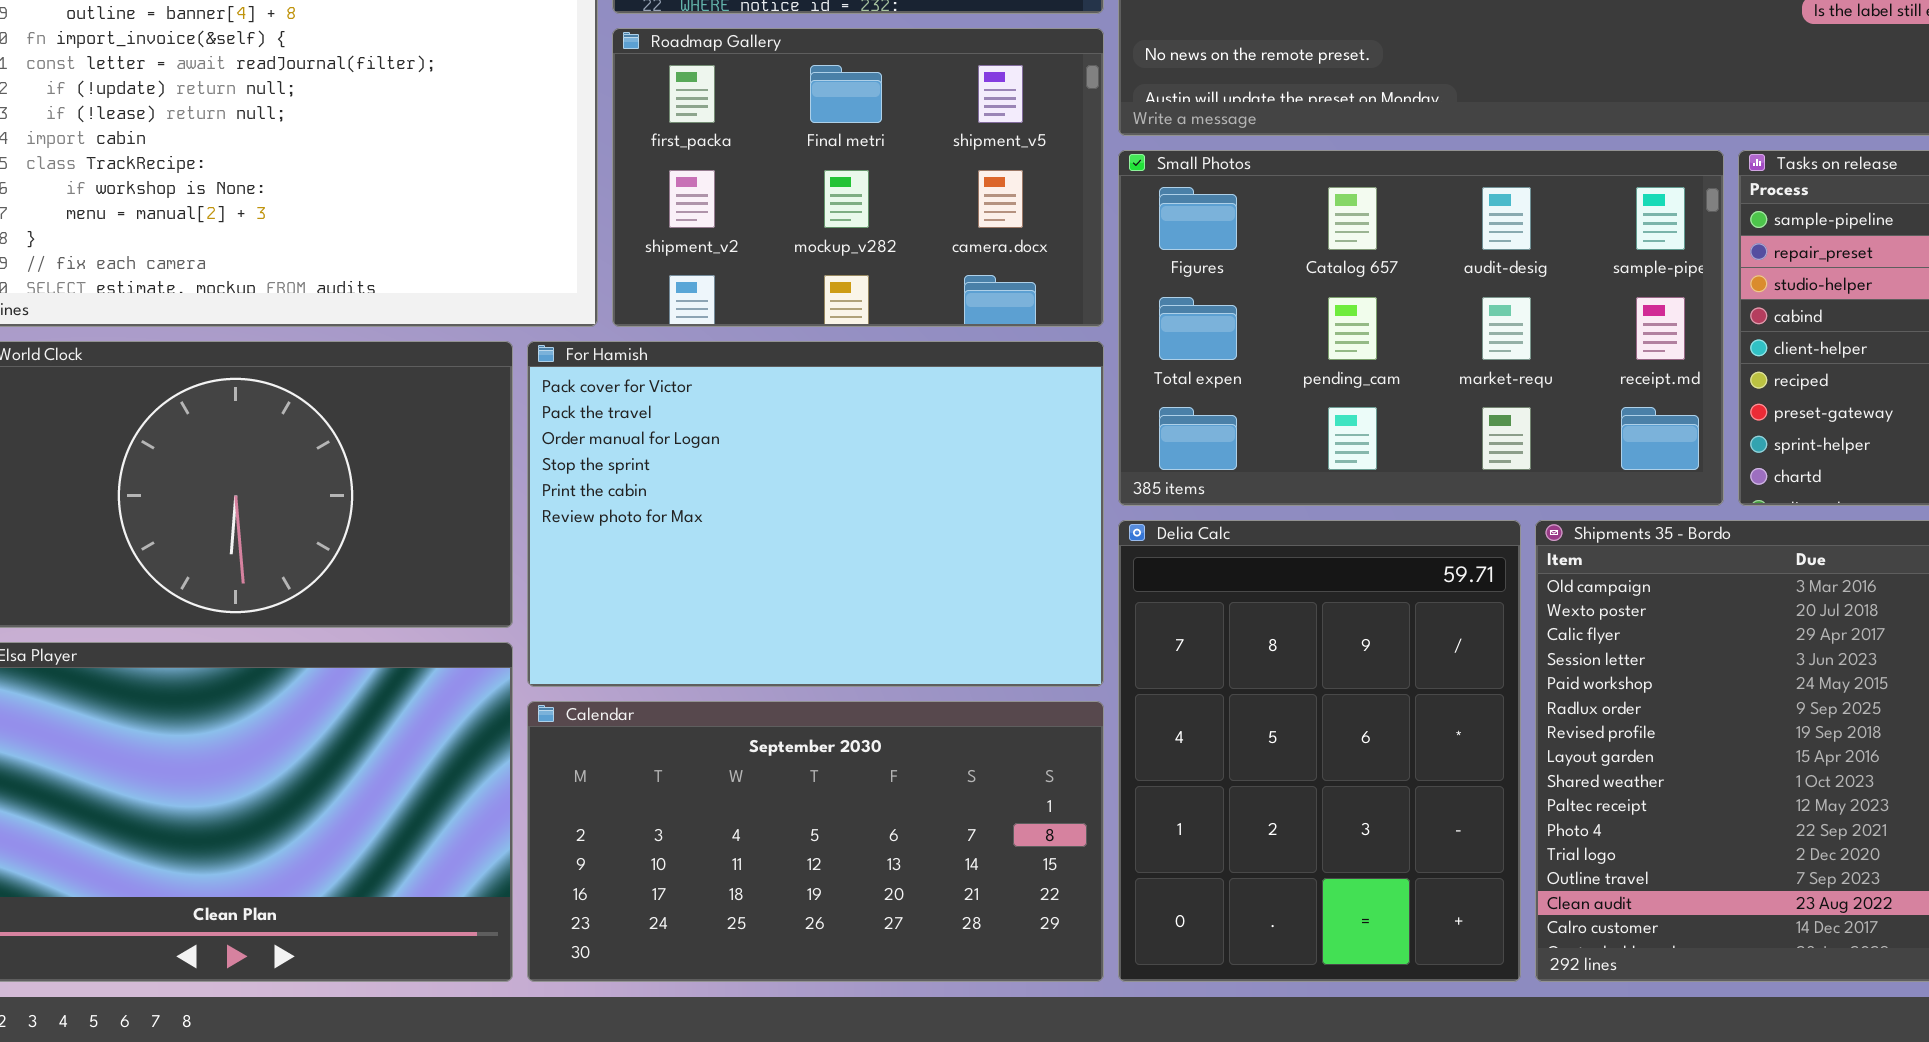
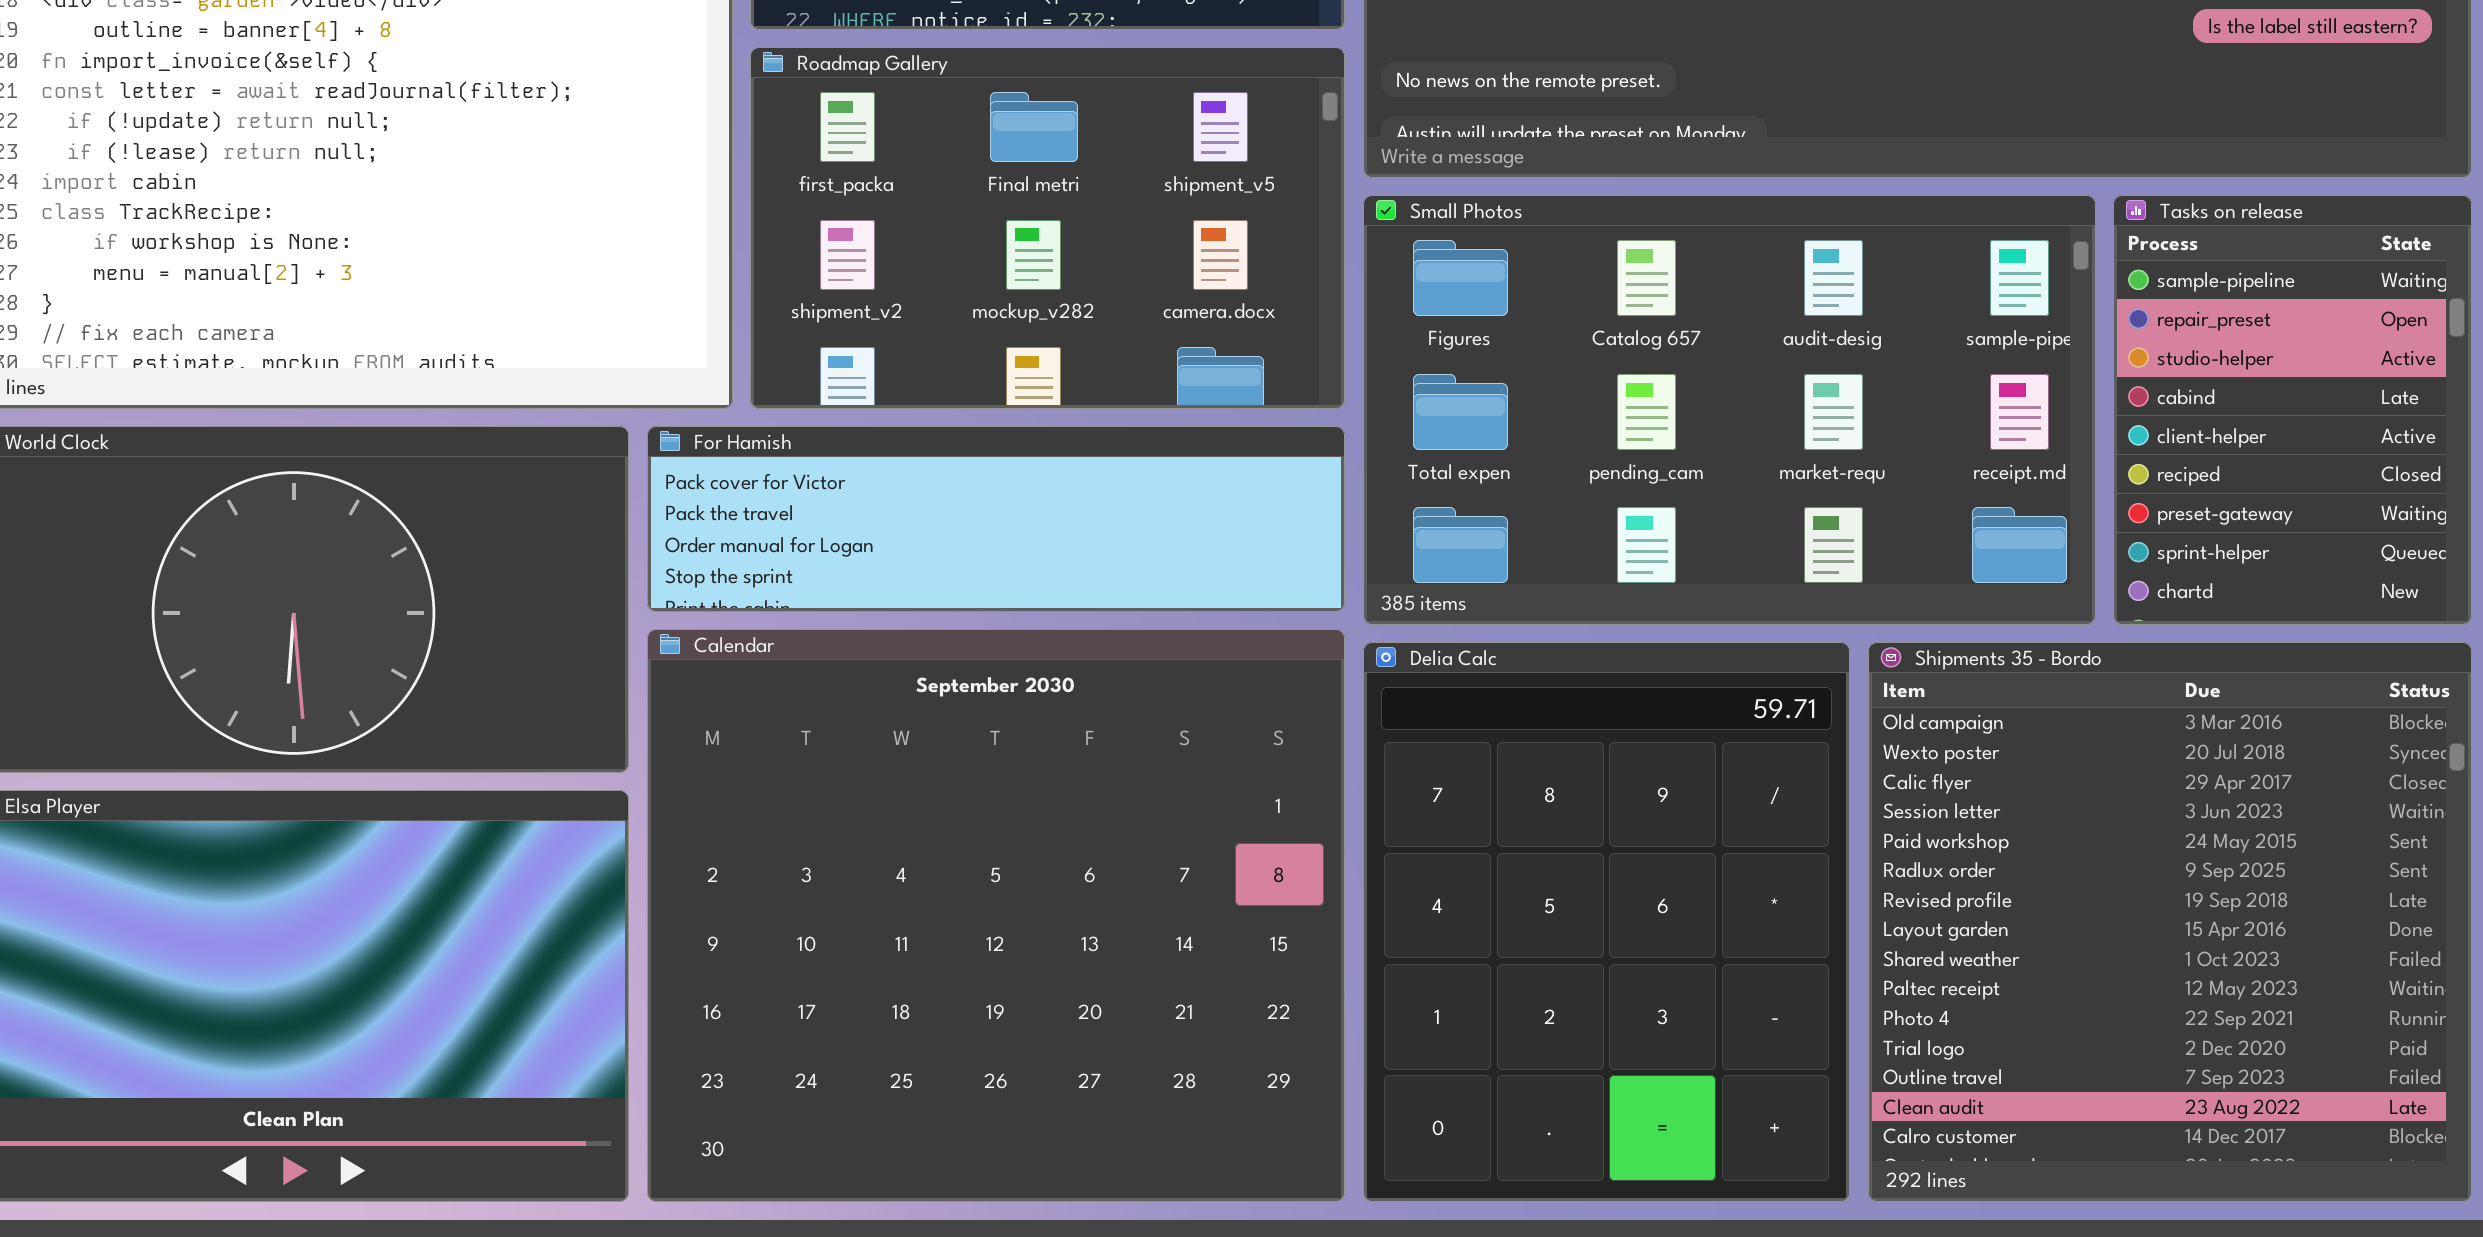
For Hamish: [527,341,1104,687] -> [647,426,1345,612], resized
Calendar: [527,701,1104,982] -> [647,629,1345,1202], resized

